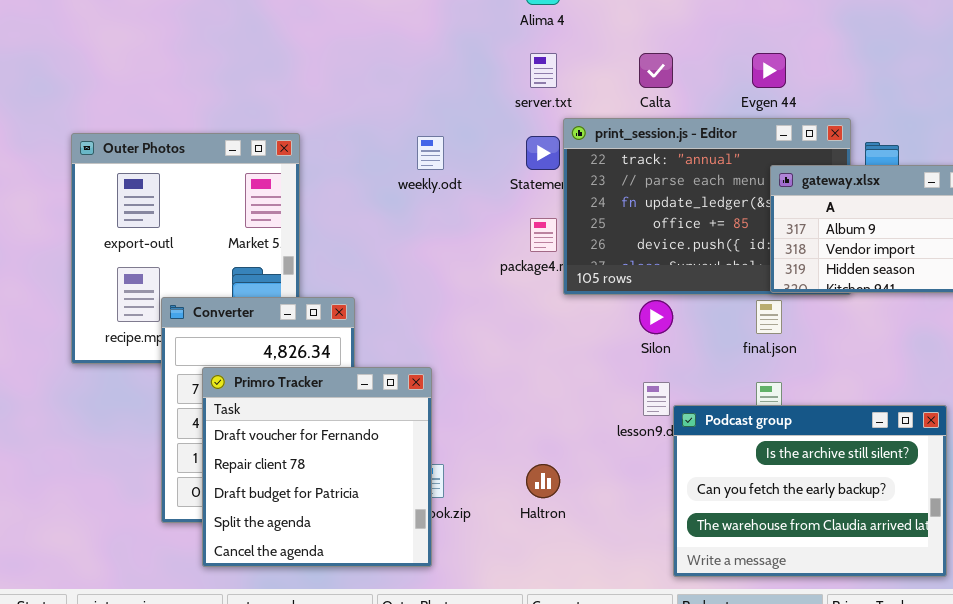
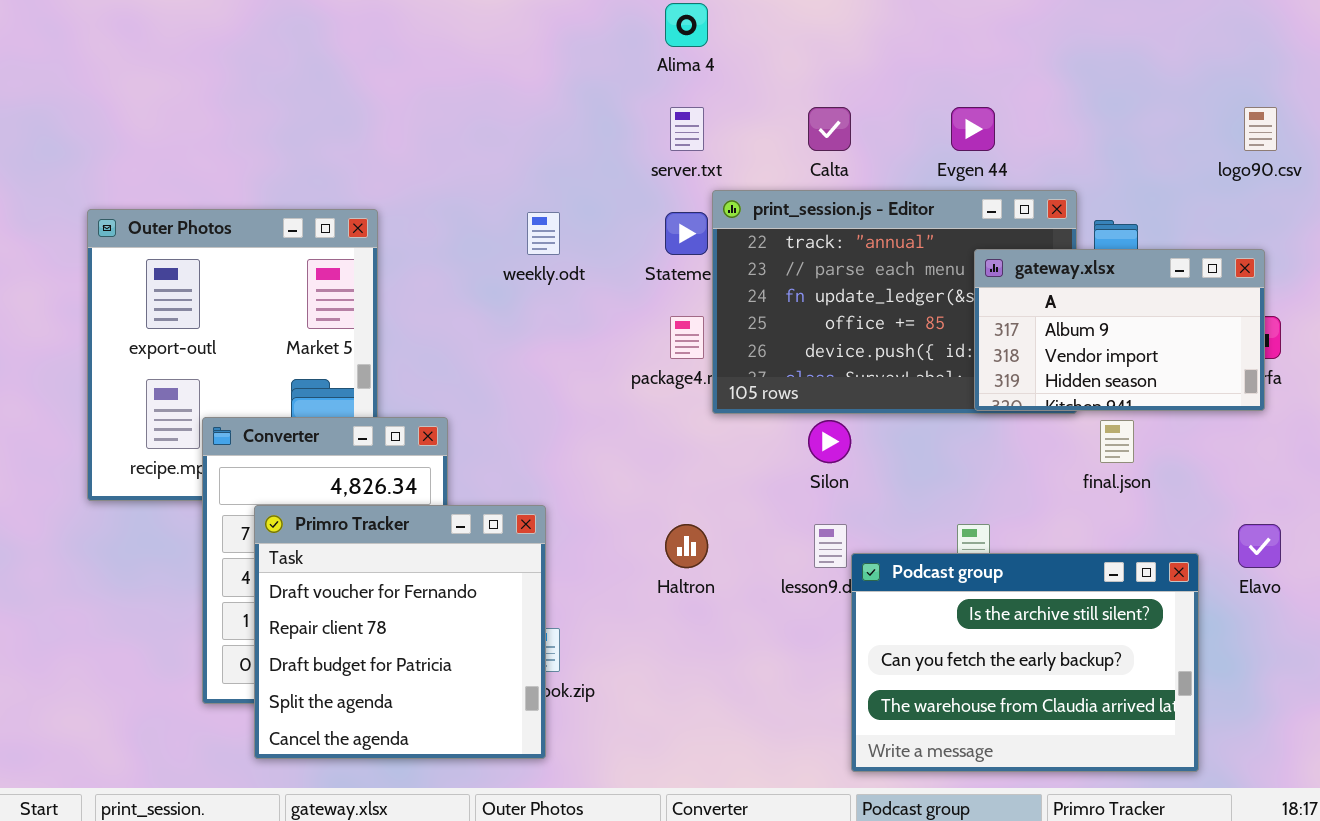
final.json: [756,300,782,334] -> [1100,420,1134,463], moved
Haltron: [526,464,560,498] -> [665,524,708,568], moved

